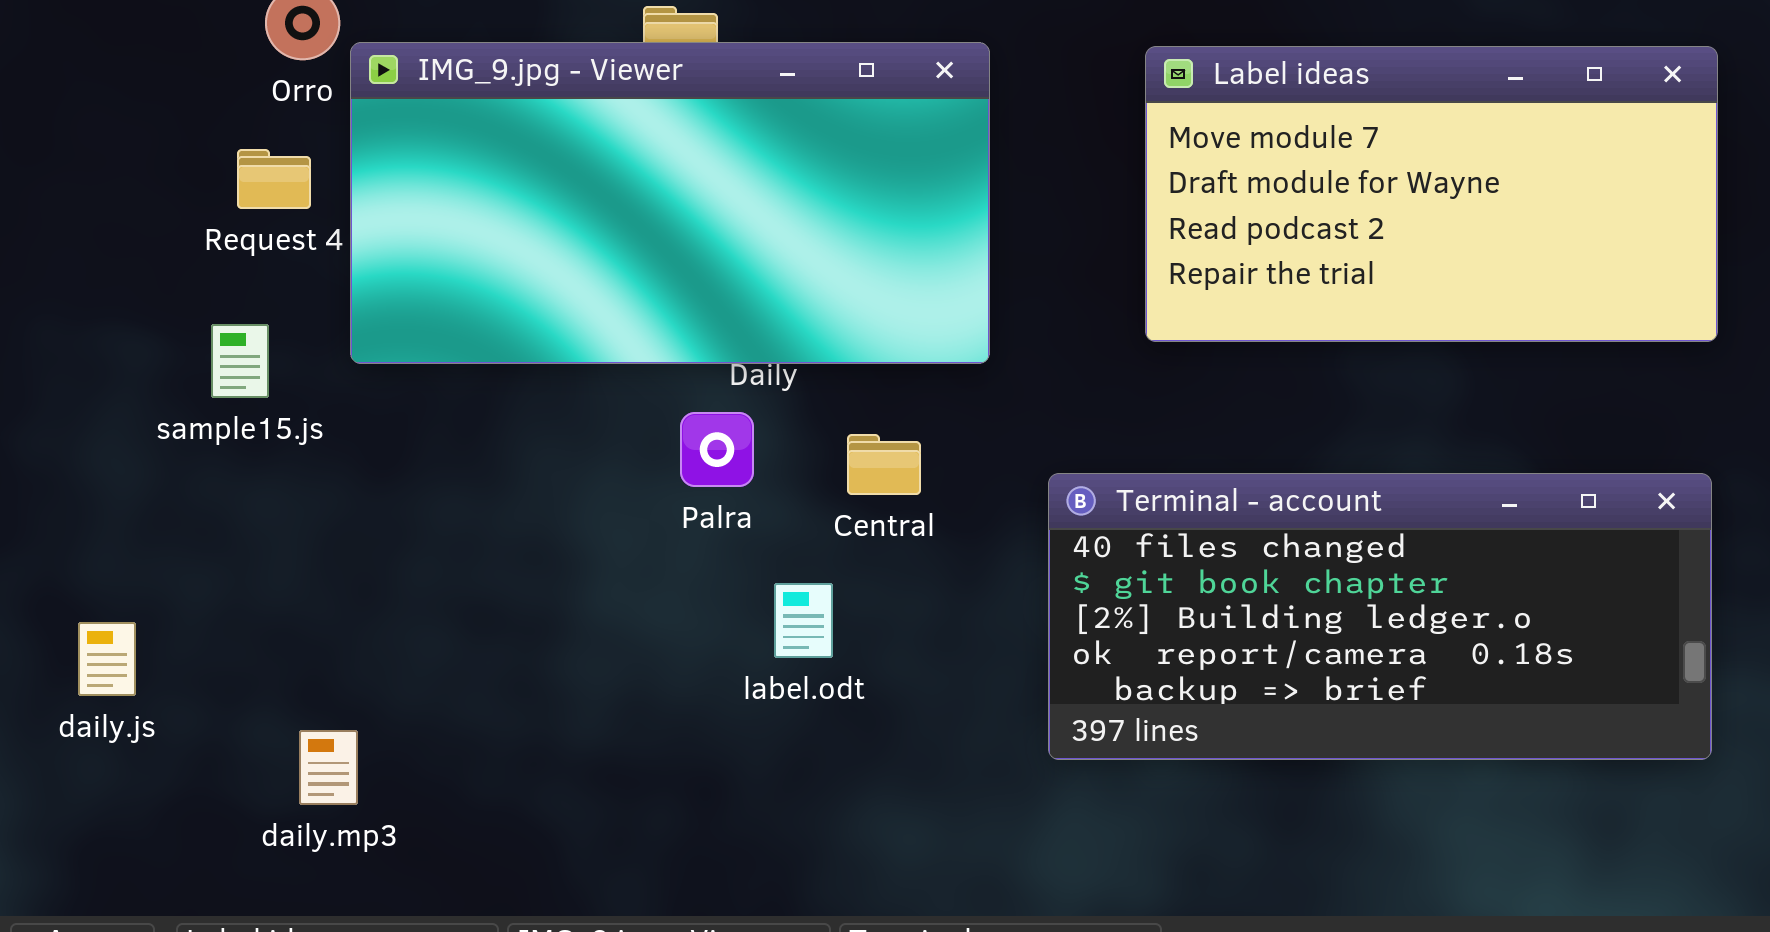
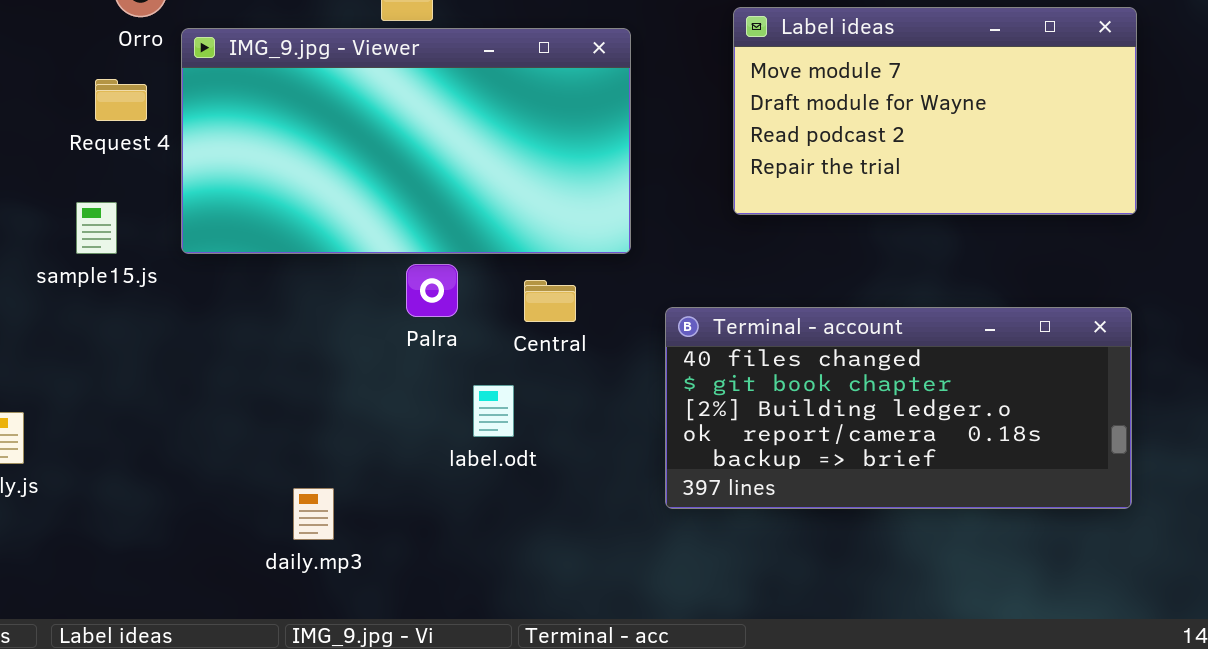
IMG_9.jpg - Viewer: [350,42,990,364] -> [181,28,631,254], moved
daily.mp3: [299,730,358,805] -> [293,488,334,540], moved

